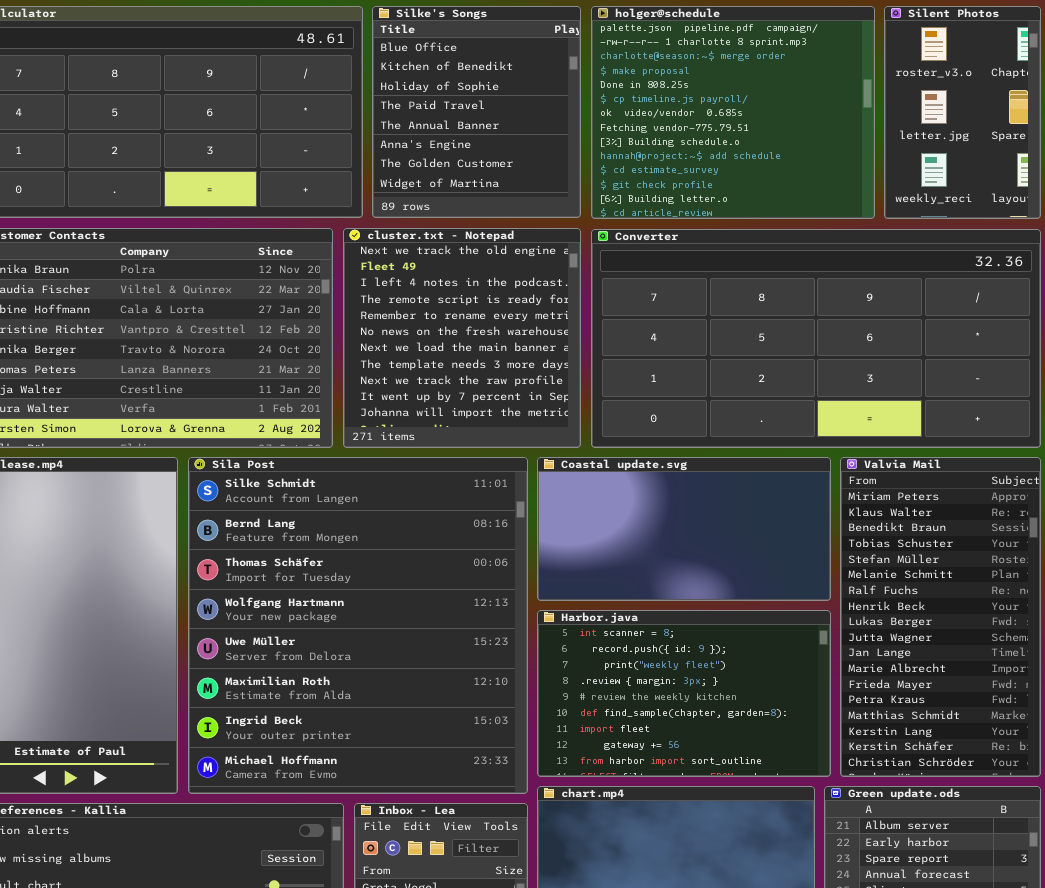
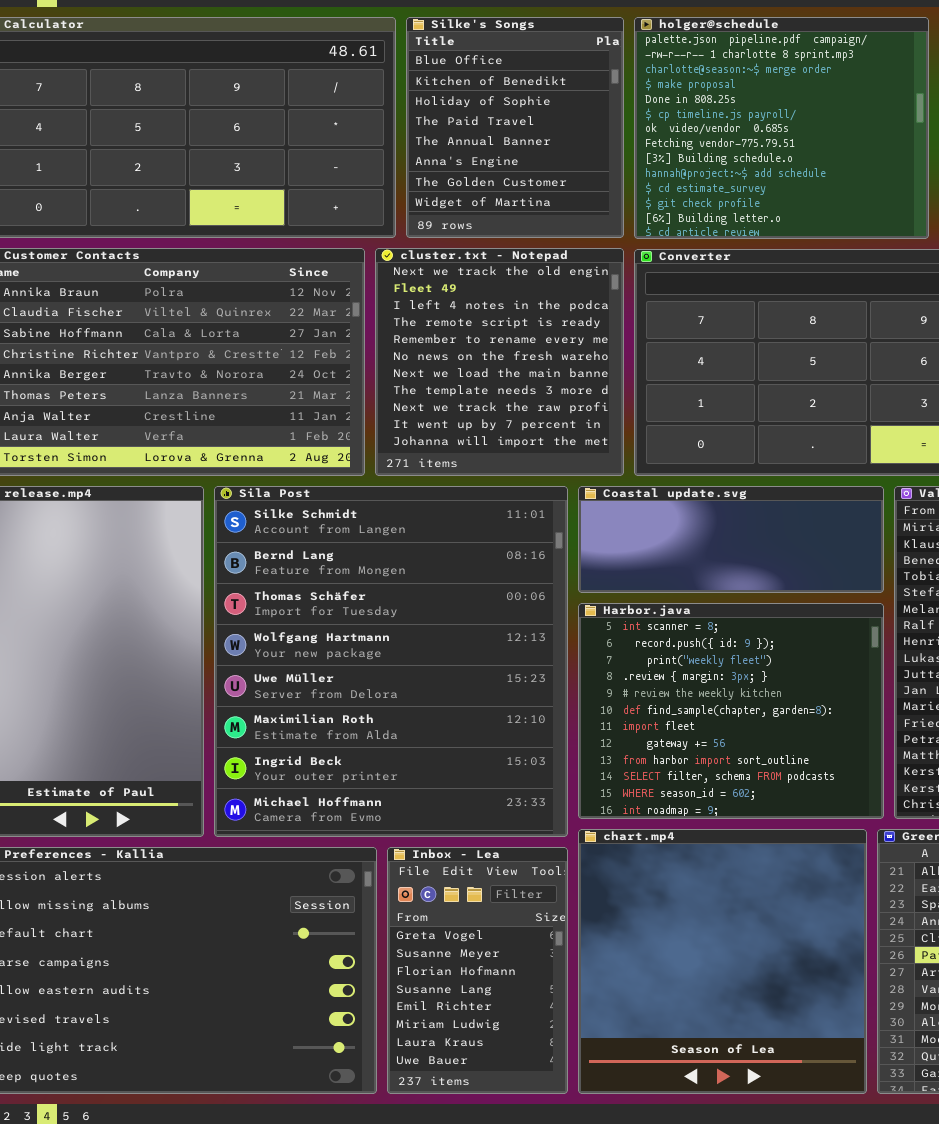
Coastal update.svg: [537,457,831,601] -> [578,486,884,593], resized
Harbor.java: [537,610,831,777] -> [578,603,884,819], resized

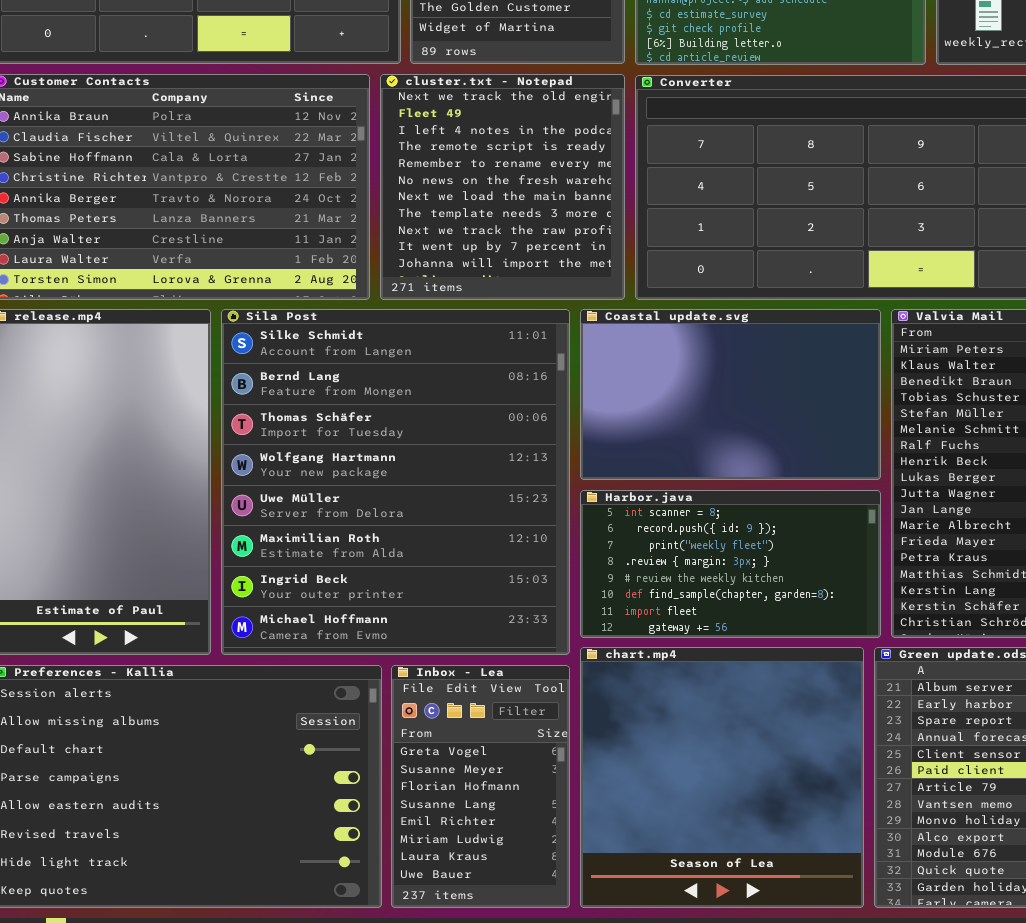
Coastal update.svg: [578,486,884,593] -> [580,309,881,480], resized
Harbor.java: [578,603,884,819] -> [580,490,881,638], resized

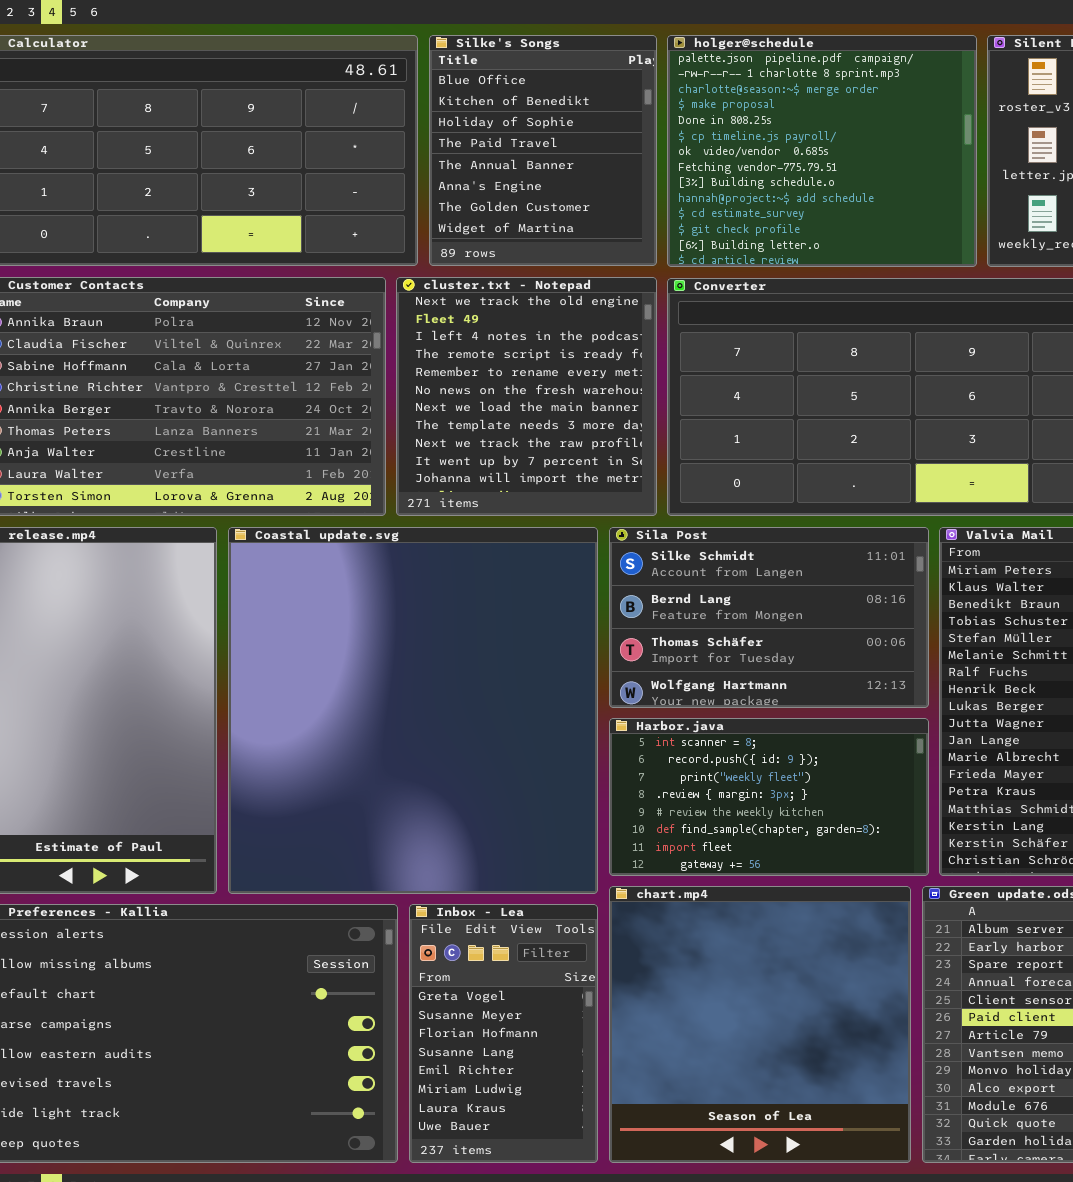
Sila Post: [221,309,570,655] -> [609,527,929,708], moved, resized
Coastal update.svg: [580,309,881,480] -> [228,527,598,894], moved, resized

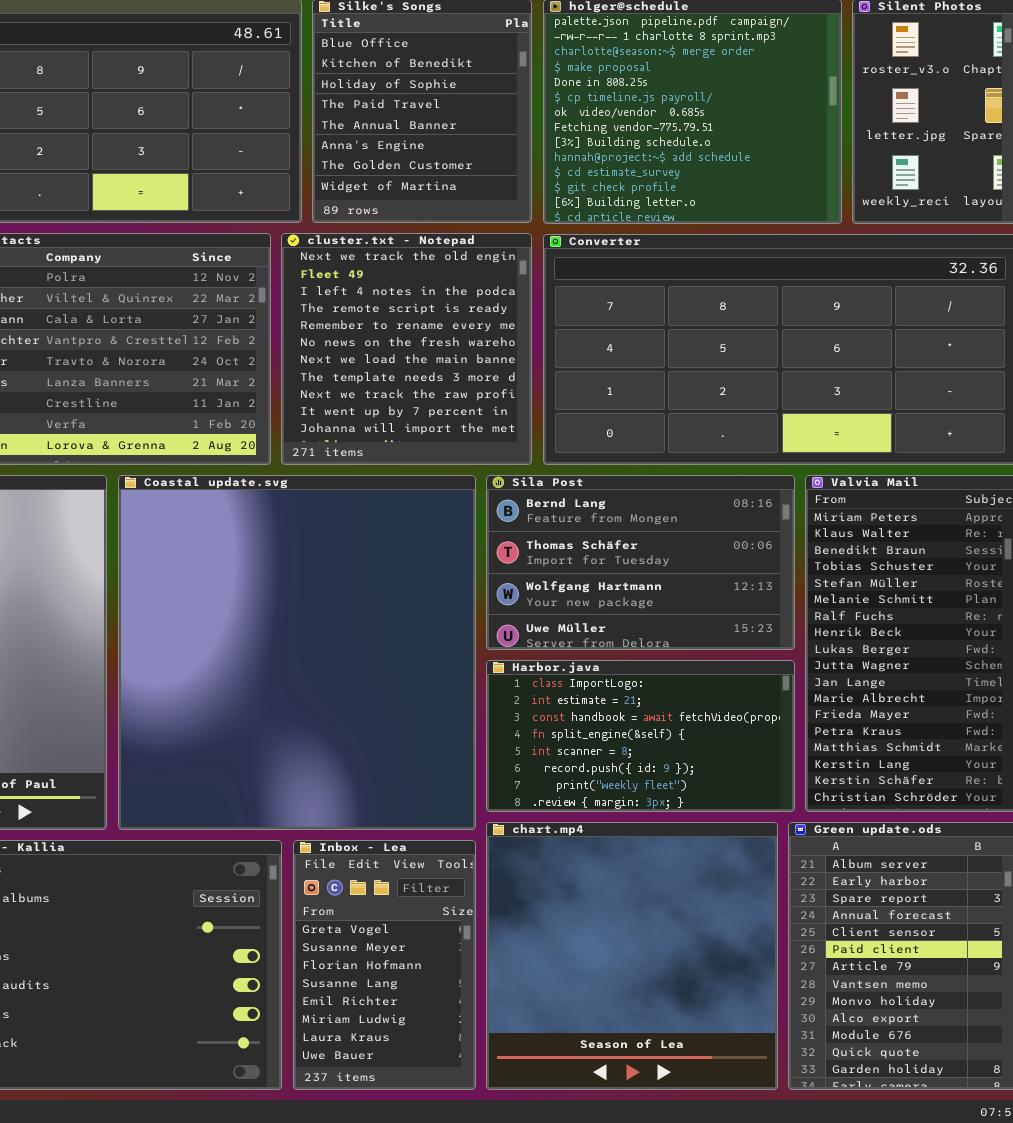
Sila Post: [609,527,929,708] -> [486,475,795,650], scrolled down 1 row
Harbor.java: [609,718,929,876] -> [486,660,795,812], scrolled up 4 rows

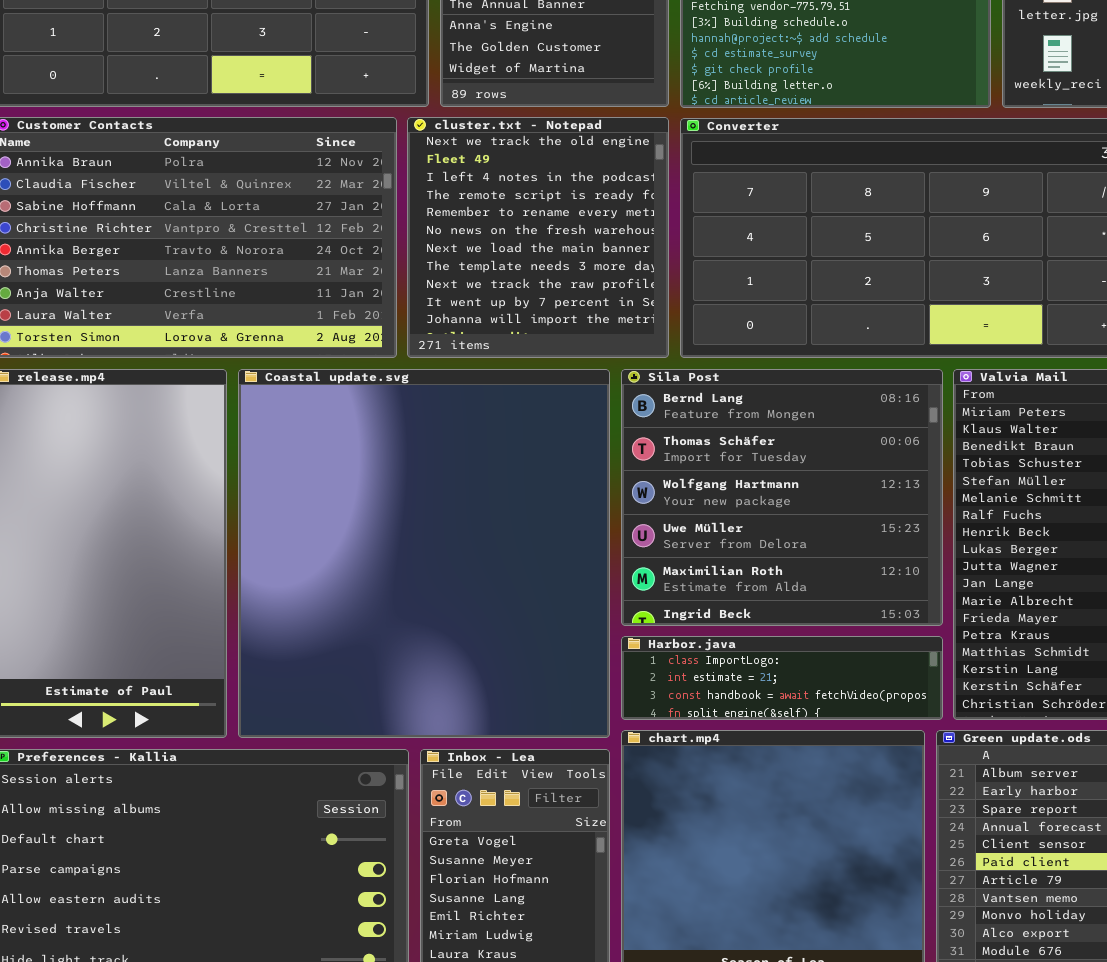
Sila Post: [486,475,795,650] -> [621,369,943,626], resized
Harbor.java: [486,660,795,812] -> [621,636,943,720], resized

